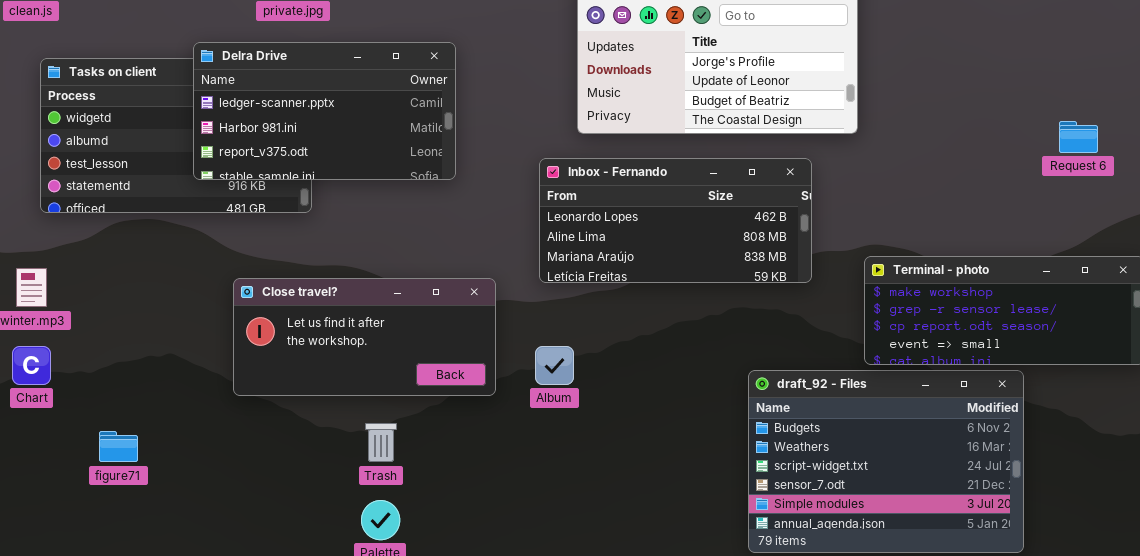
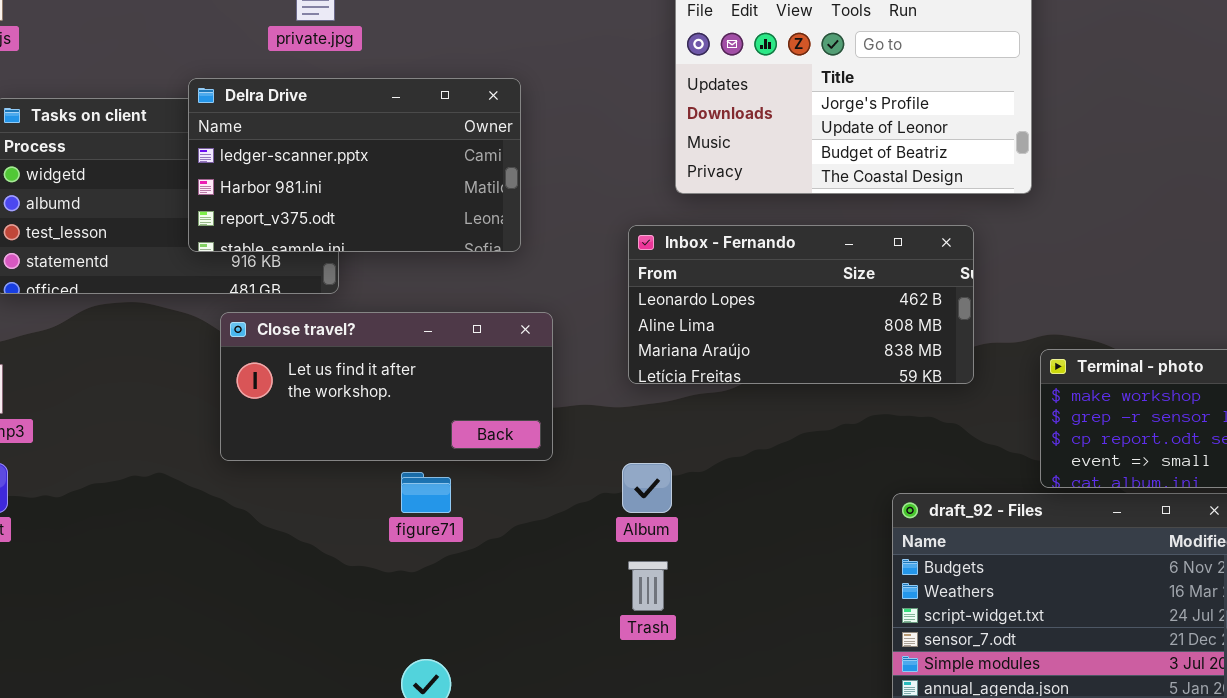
Close travel?: [233,278,496,396] -> [220,312,553,461], moved
Trash: [365,423,397,462] -> [628,561,668,611], moved
figure71: [99,431,138,462] -> [401,472,451,513], moved

